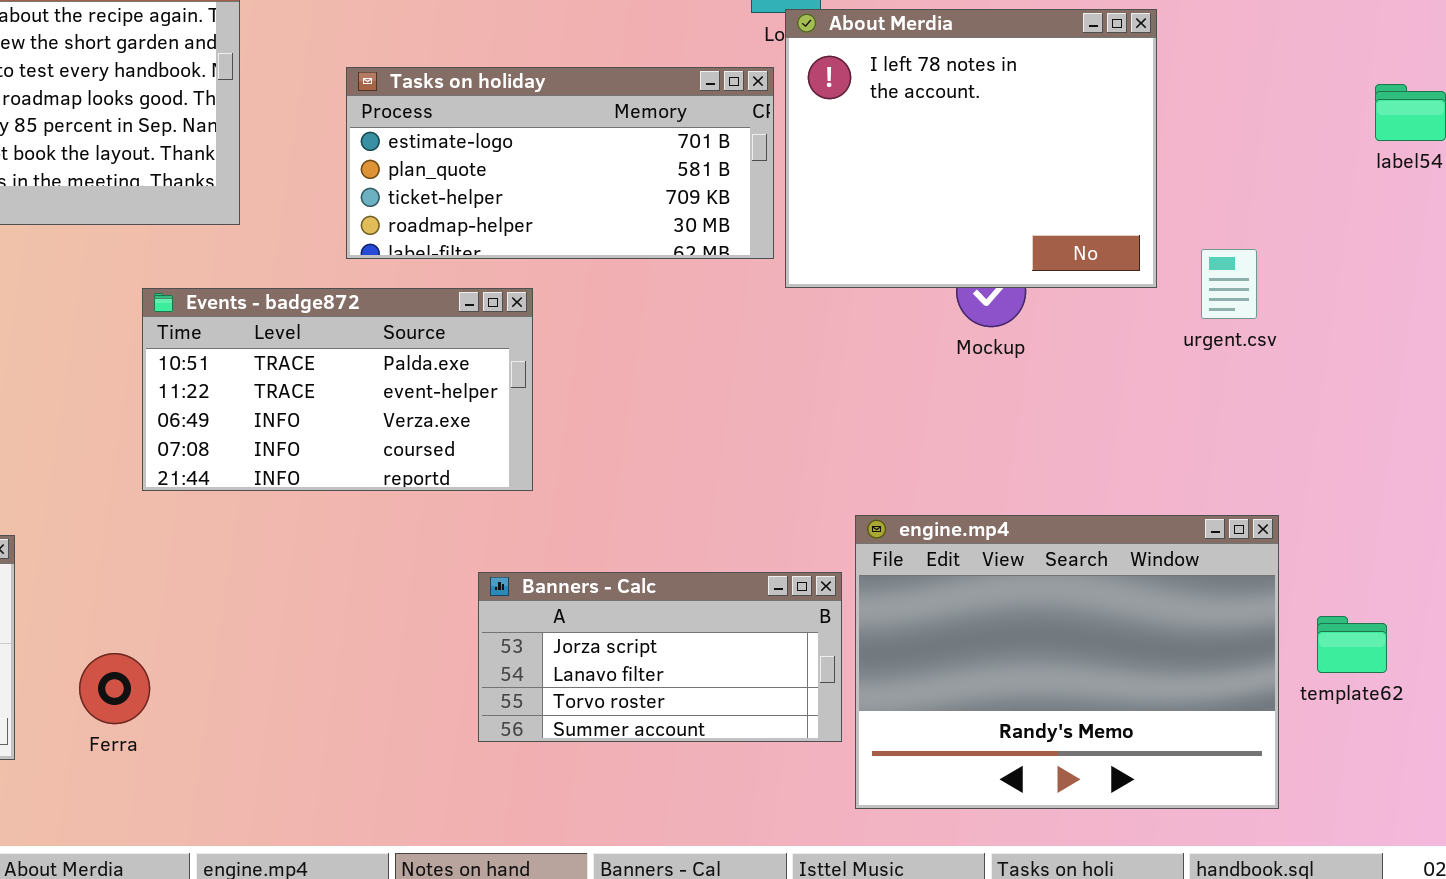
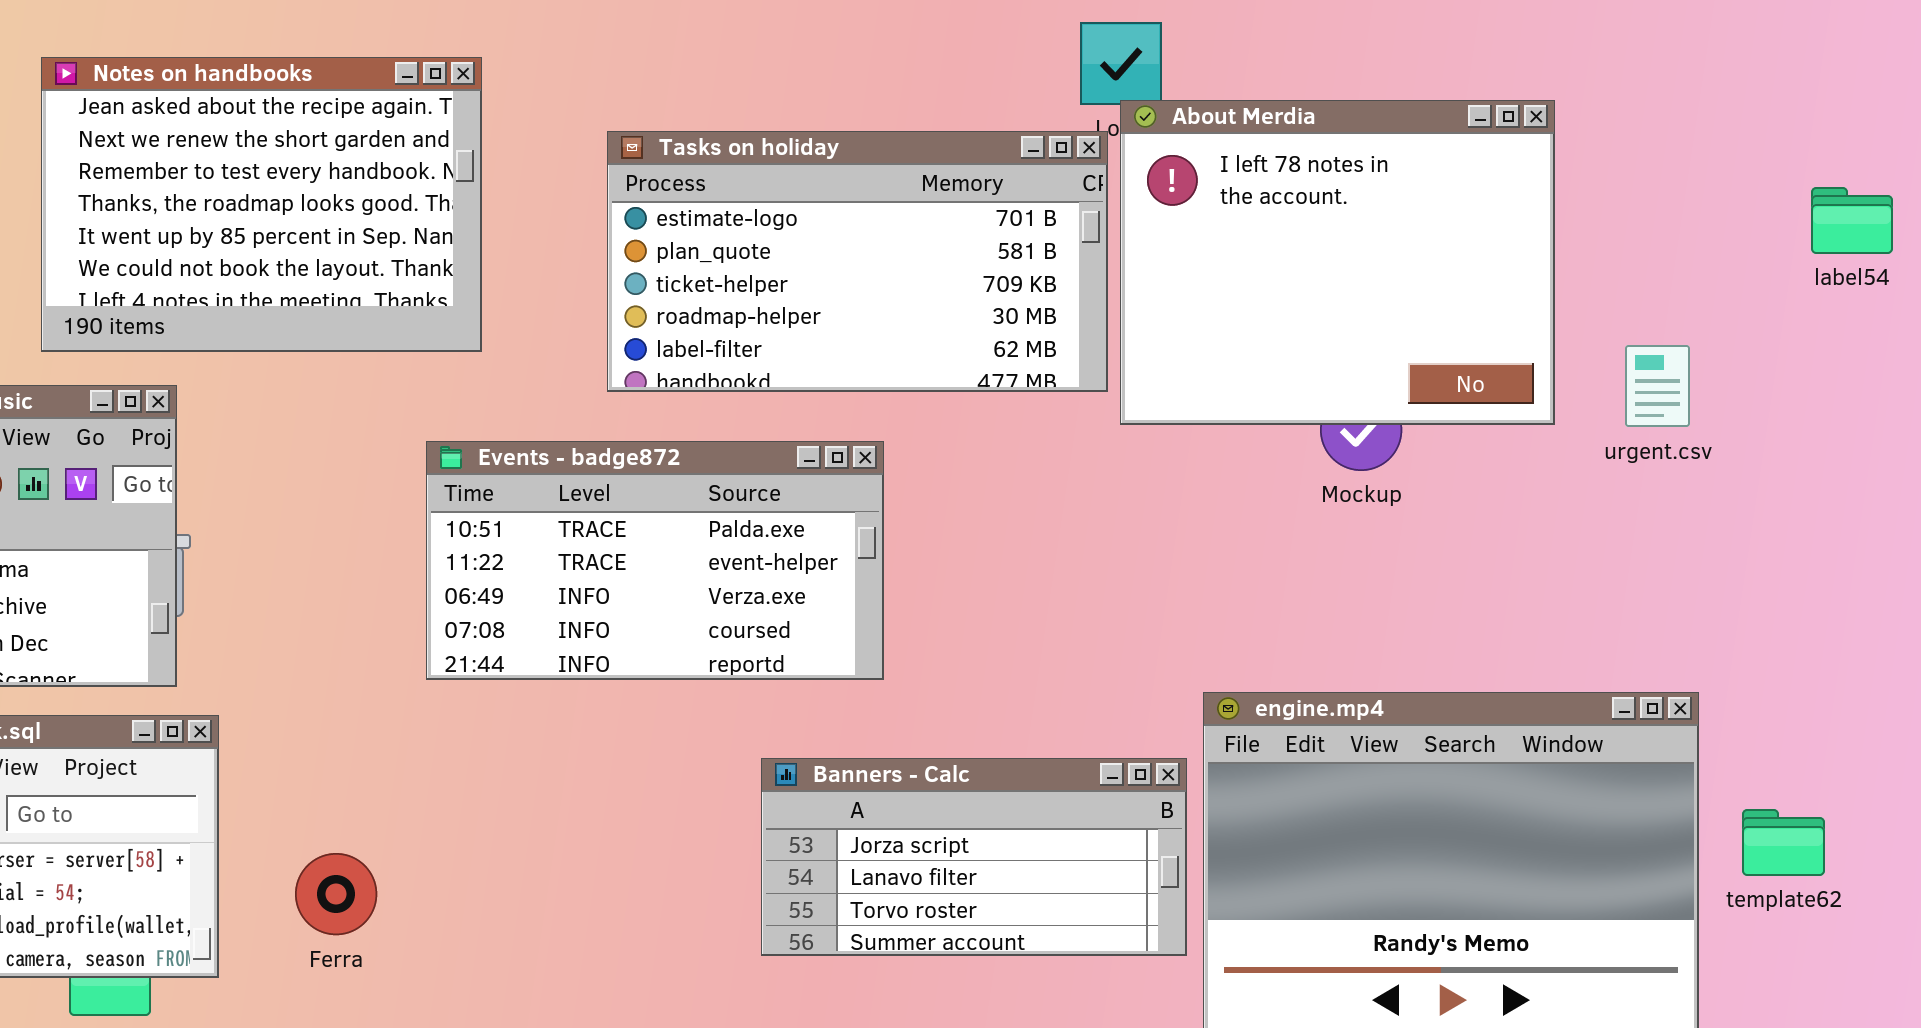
Tasks on holiday: [346,67,774,259] -> [607,131,1108,392], resized
urgent.csv: [1201,249,1257,319] -> [1625,345,1690,427], moved
Events - badge872: [142,288,533,491] -> [426,441,884,680], moved

